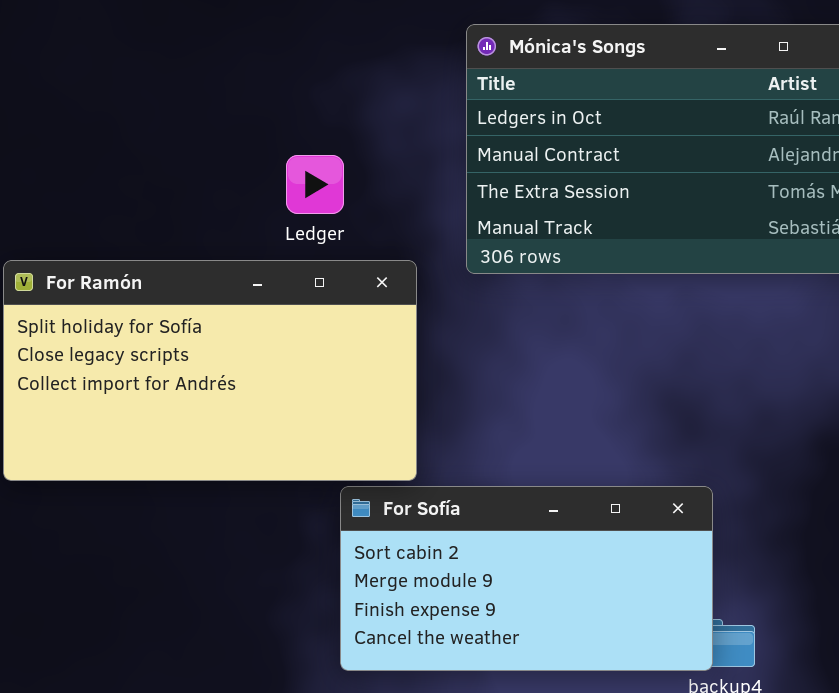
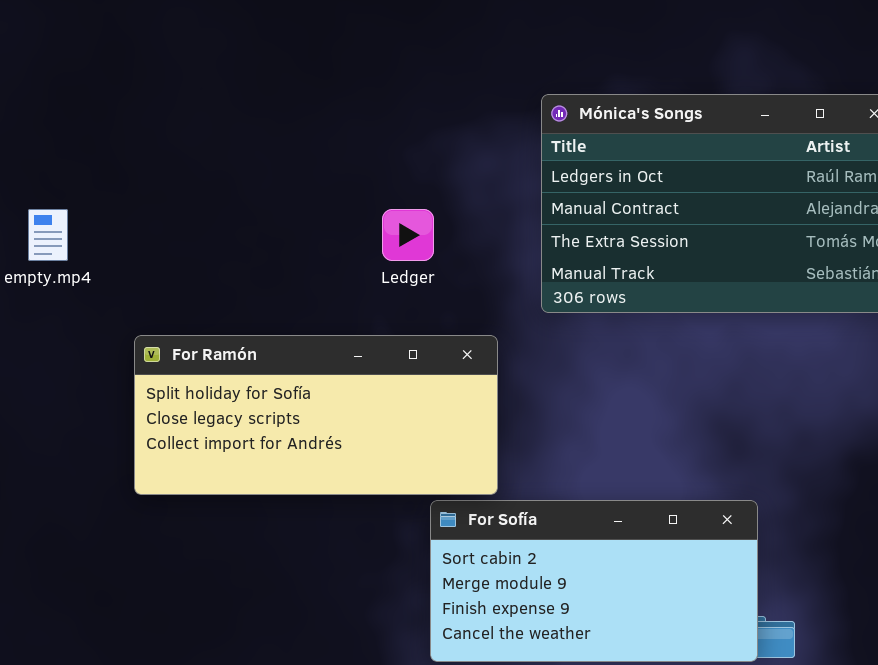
For Ramón: [3,260,417,481] -> [134,335,498,495], resized

